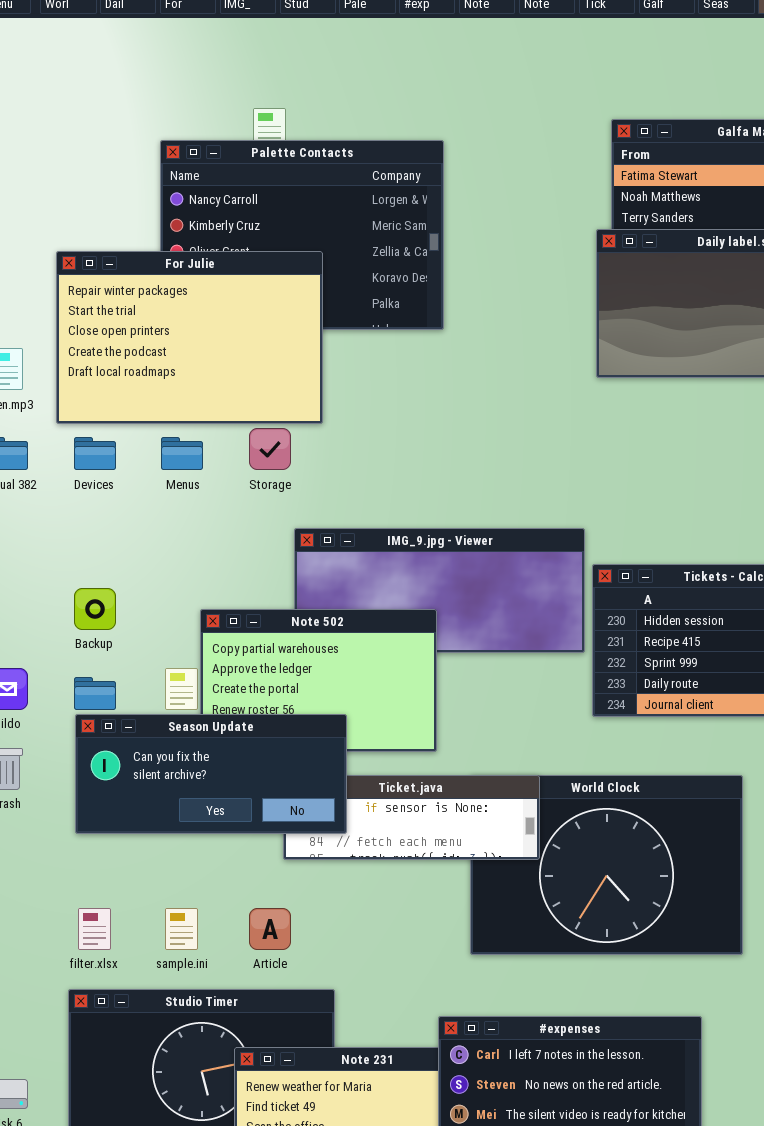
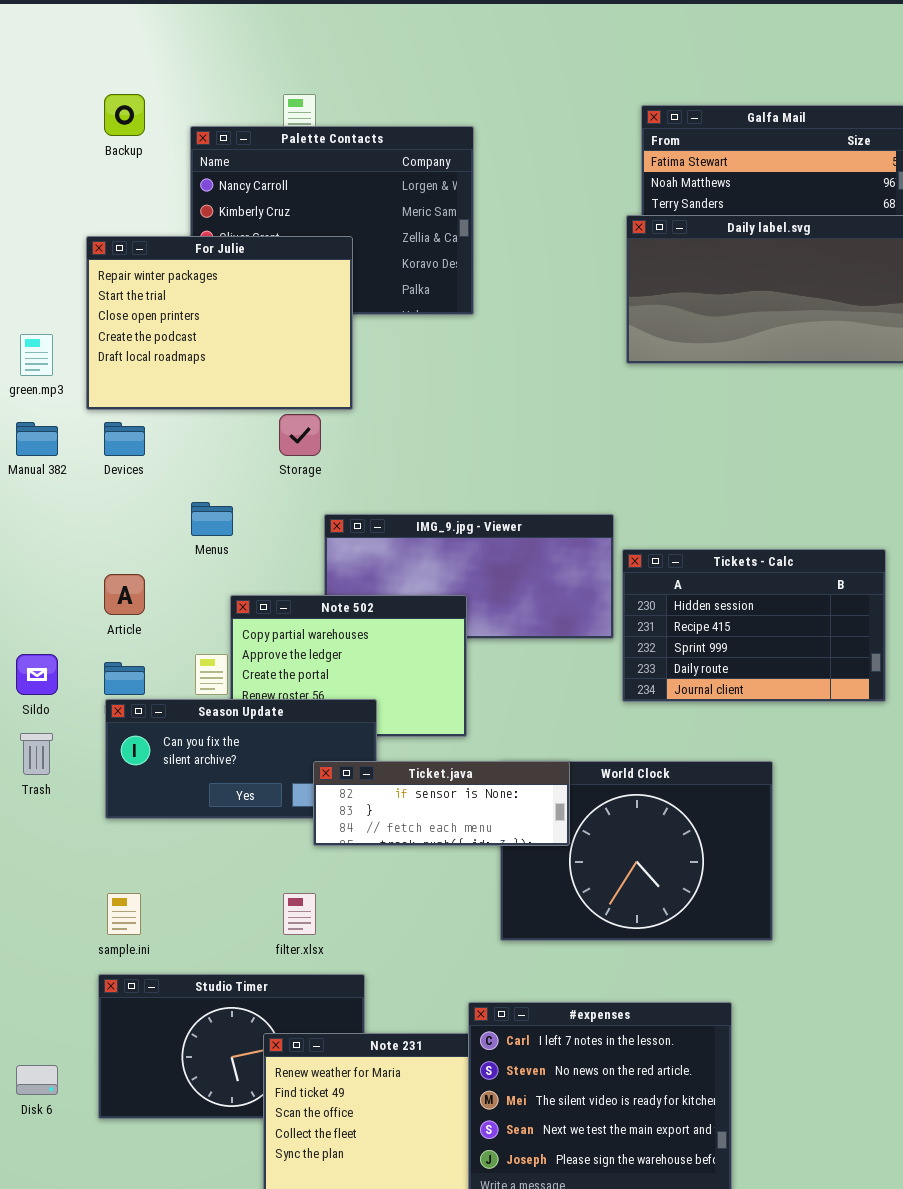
Menus: [161,437,203,470] -> [191,502,233,536], moved
Backup: [74,588,116,630] -> [104,94,145,136], moved
Ticket.java: [283,775,540,860] -> [313,761,570,846], raised
filter.xlsx: [78,908,111,950] -> [283,893,316,935], moved
sample.ini: [165,908,198,950] -> [107,893,141,935], moved
Article: [249,908,291,950] -> [104,574,145,615], moved

